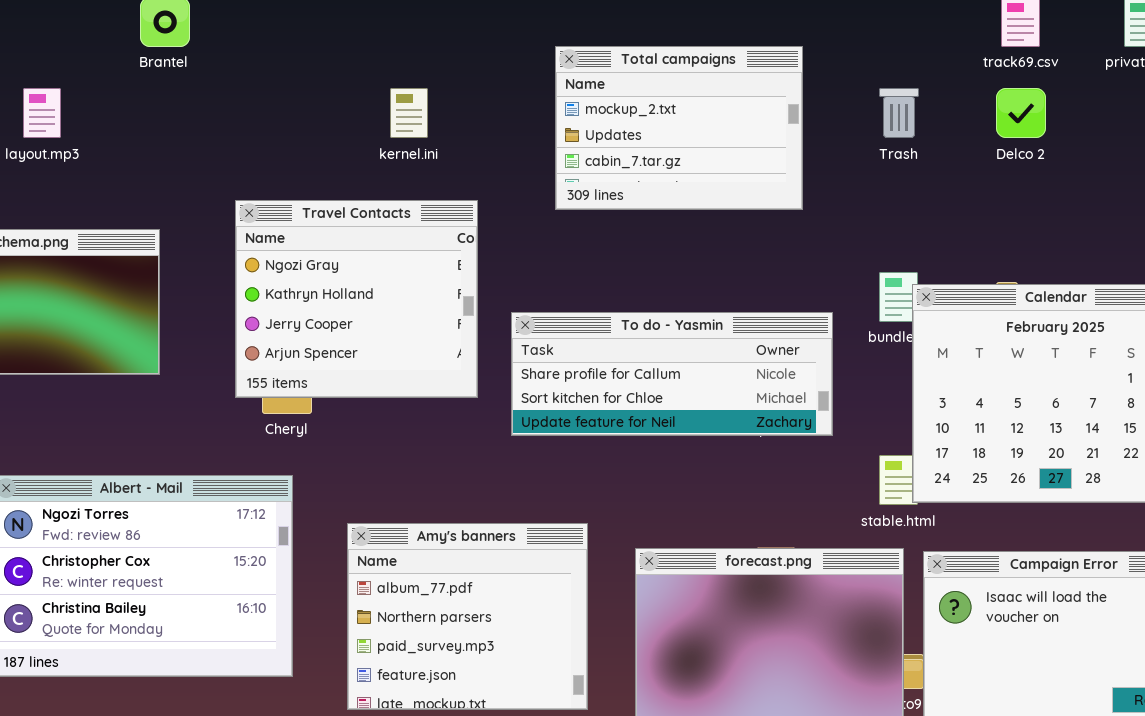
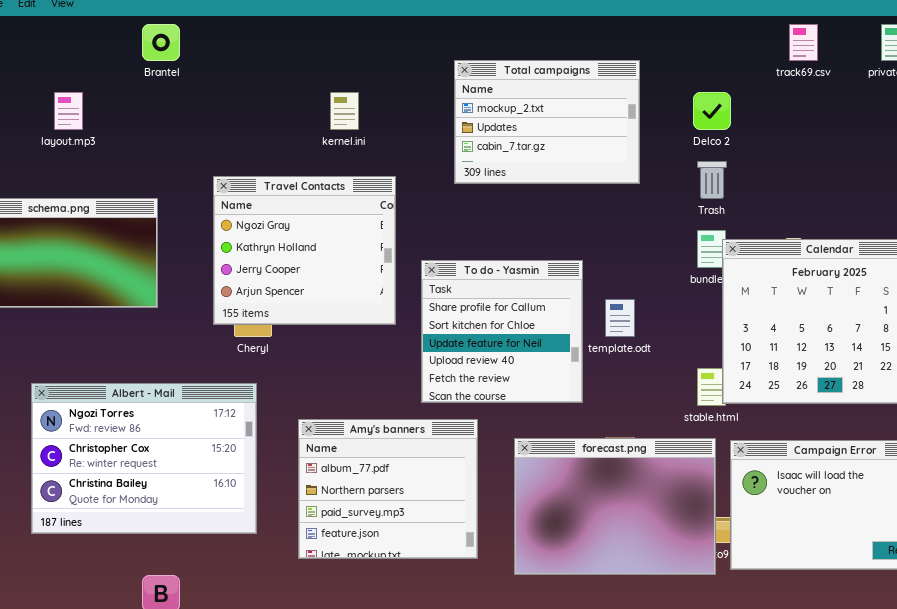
Trash: [879,88,919,138] -> [697,161,727,199], moved
Delco 2: [996,88,1046,138] -> [693,92,731,130], moved
To do - Yasmin: [511,312,833,436] -> [421,260,583,403], resized

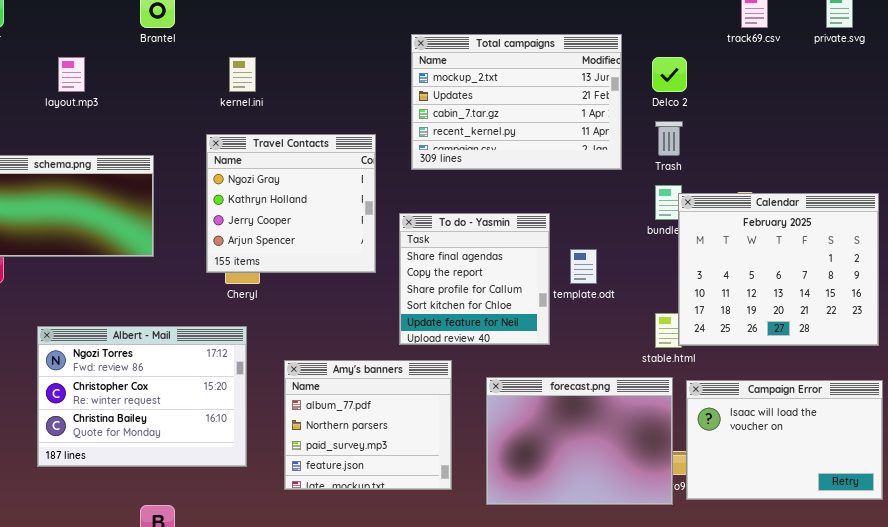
Total campaigns: [454,60,640,184] -> [411,34,622,170], moved, resized
kernel.ini: [330,92,359,130] -> [229,57,256,92], moved
To do - Yasmin: [421,260,583,403] -> [399,213,550,345], scrolled up 2 rows

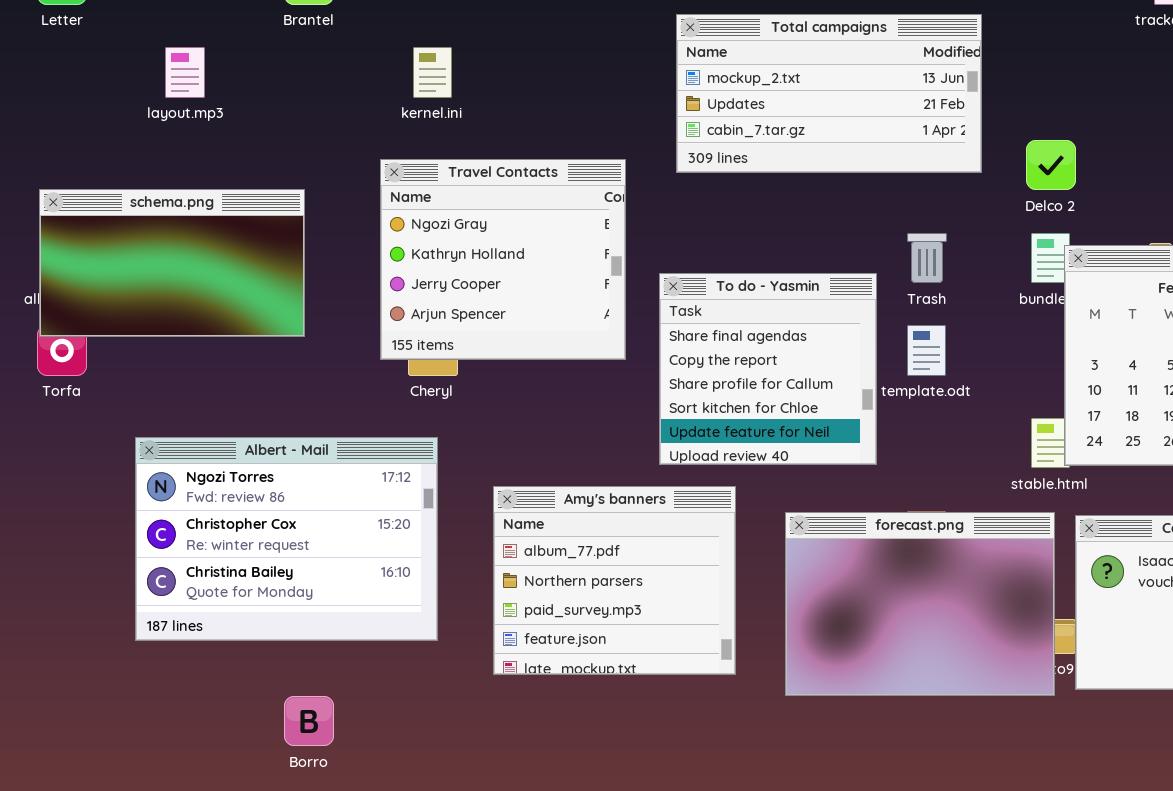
Total campaigns: [411,34,622,170] -> [676,14,982,173], resized
Delco 2: [652,57,687,92] -> [1026,140,1076,190], moved
Trash: [655,121,683,156] -> [907,233,947,283], moved

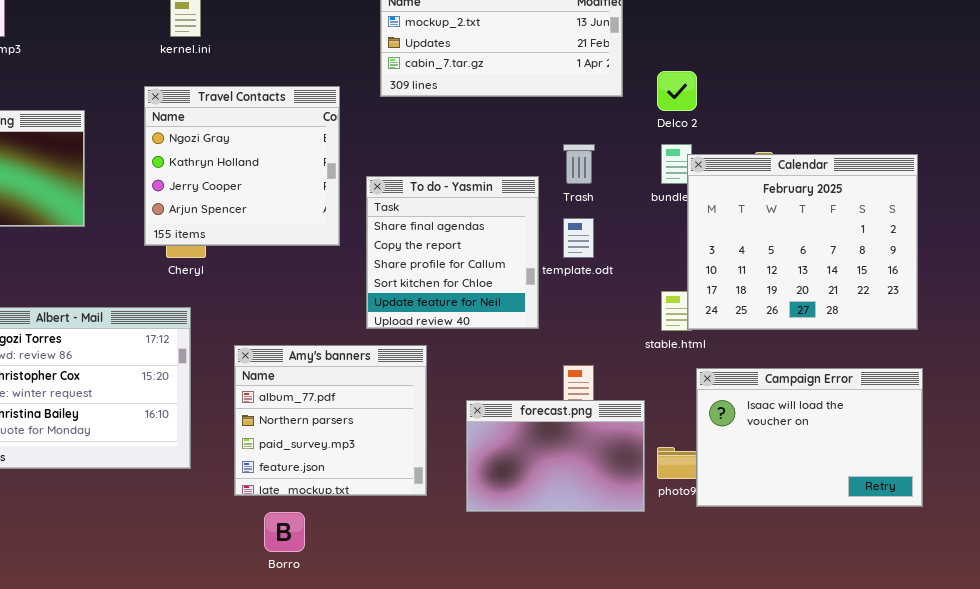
forecast.png: [785,512,1055,696] -> [466,400,645,512], resized
Borro: [284,696,334,746] -> [264,512,305,552], moved

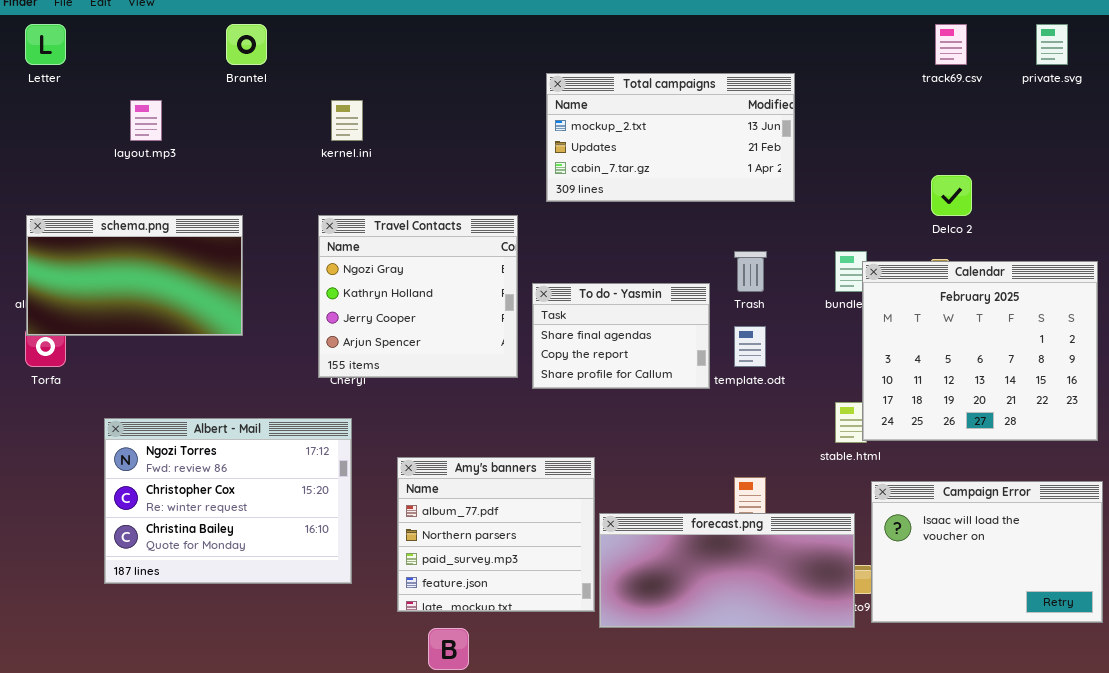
Delco 2: [657,71,697,111] -> [931,175,972,216], moved
Travel Contacts: [144,86,340,246] -> [318,215,518,378], moved
To do - Yasmin: [366,176,539,329] -> [532,283,710,389], resized
forecast.png: [466,400,645,512] -> [599,513,855,628], moved, resized

